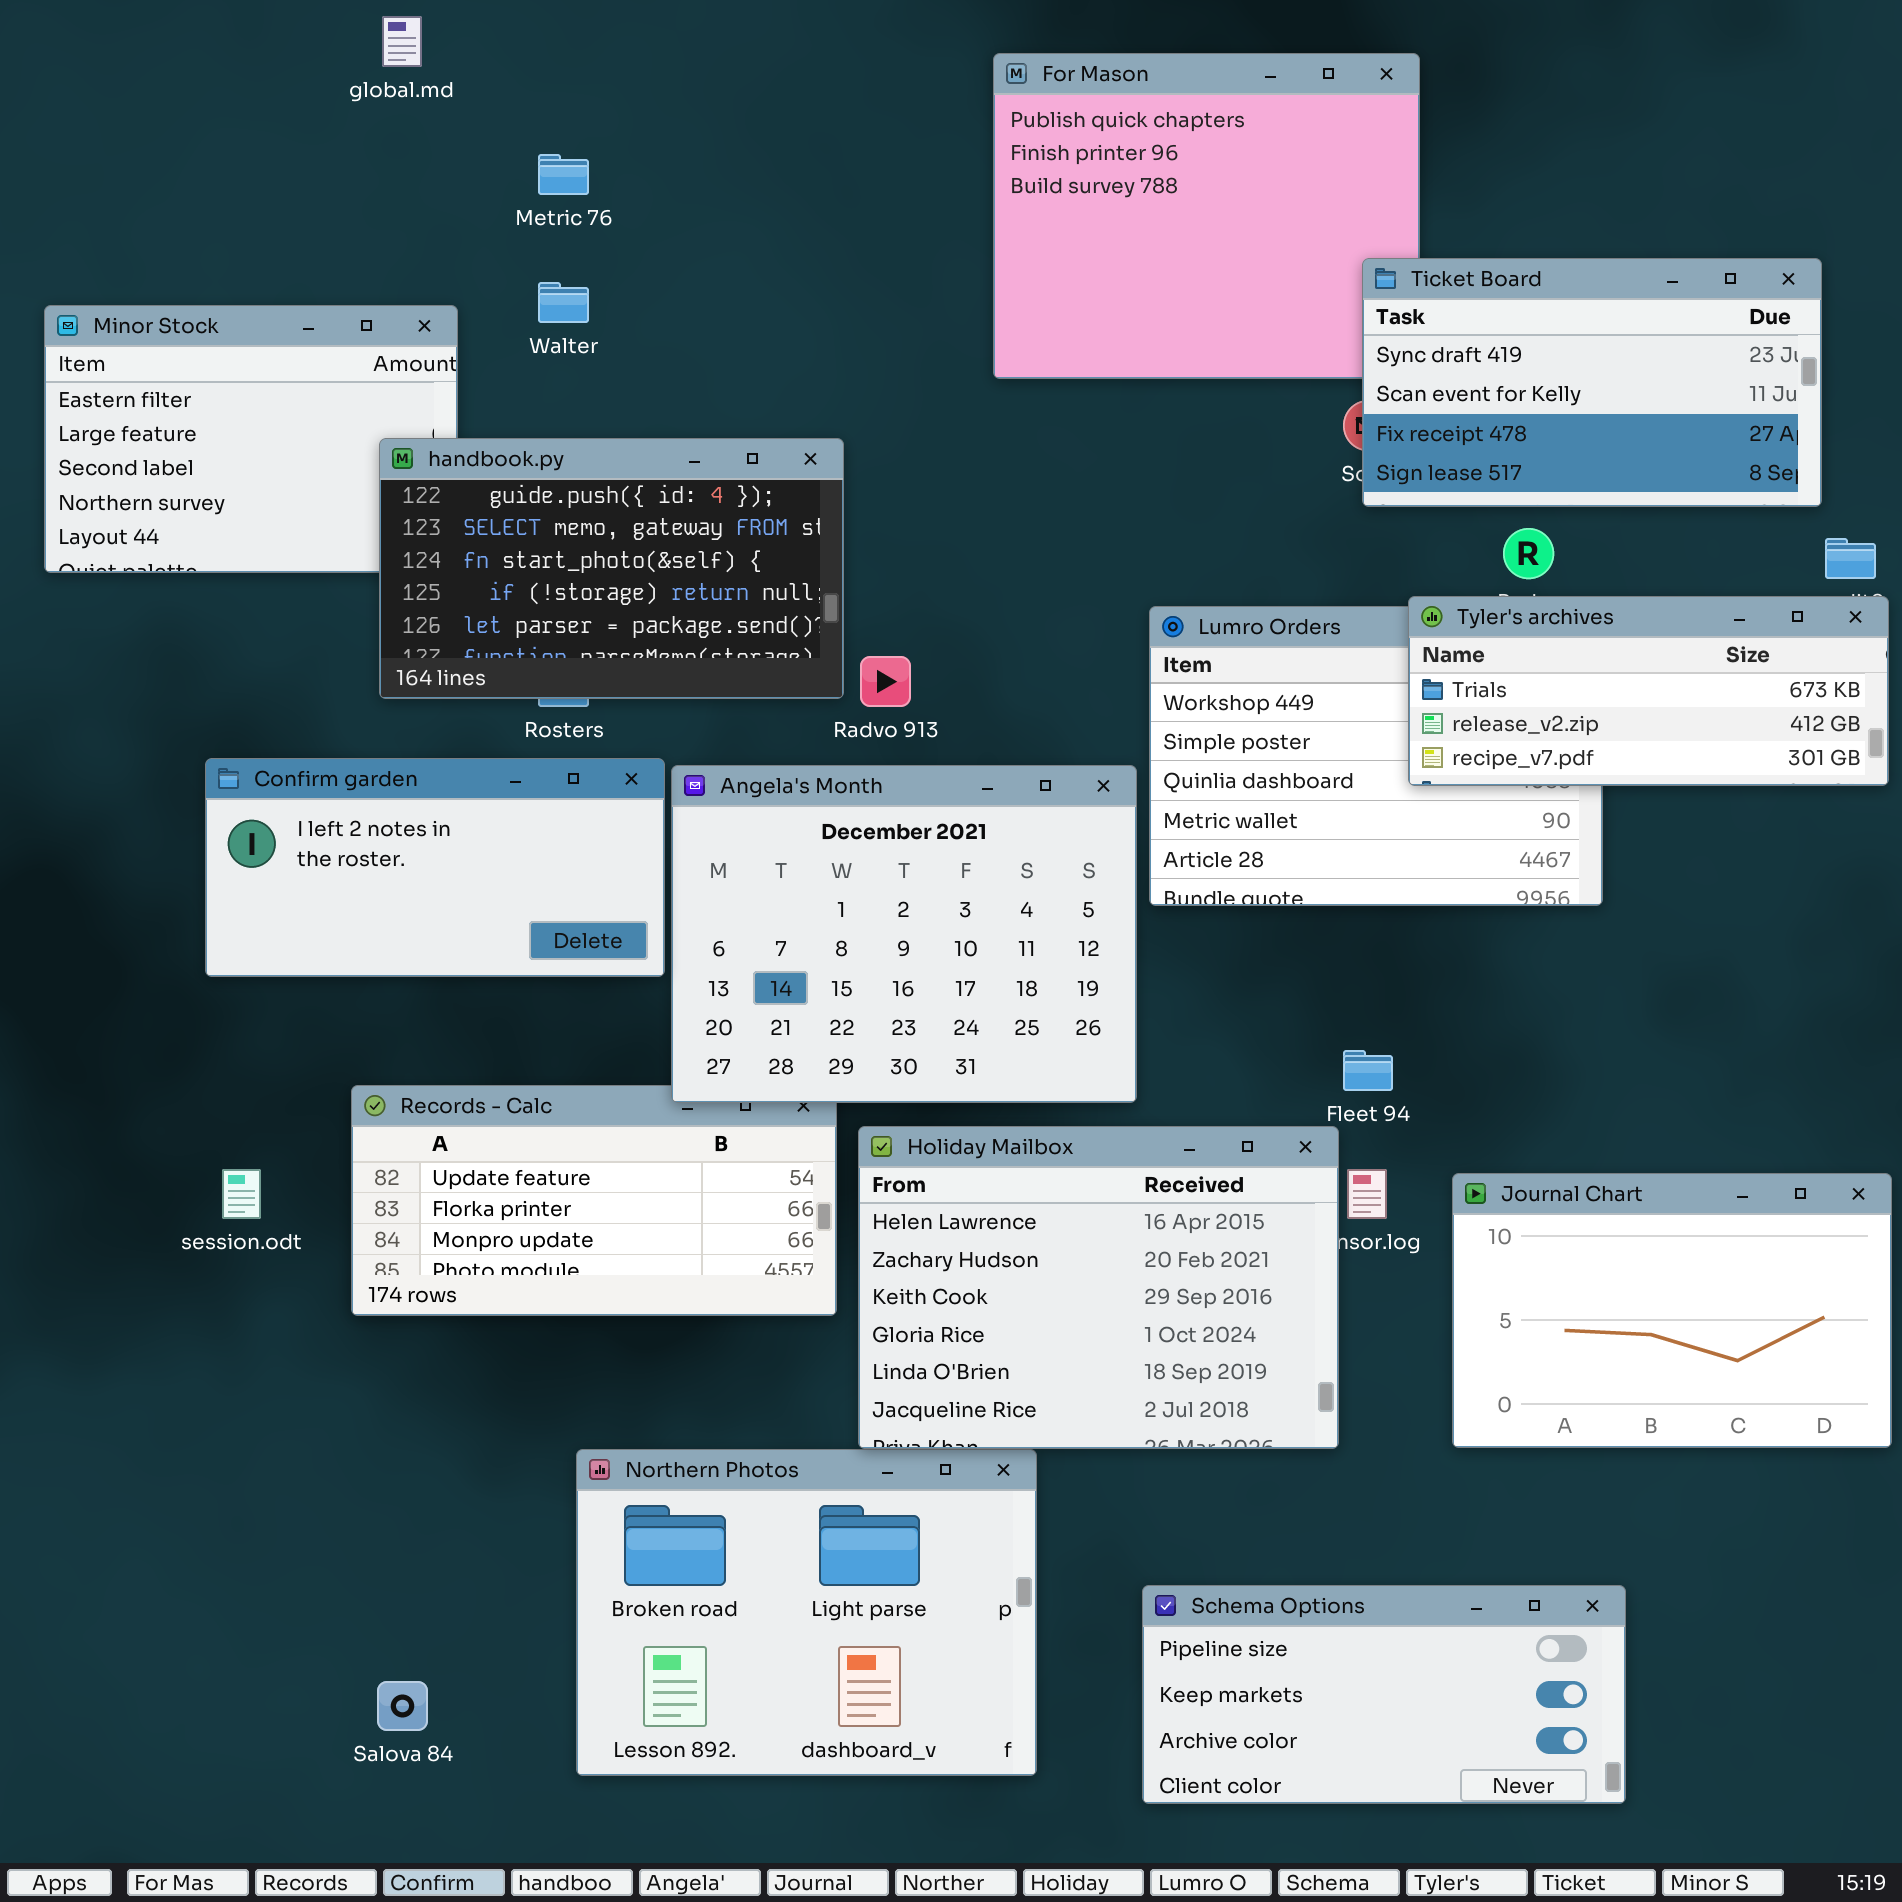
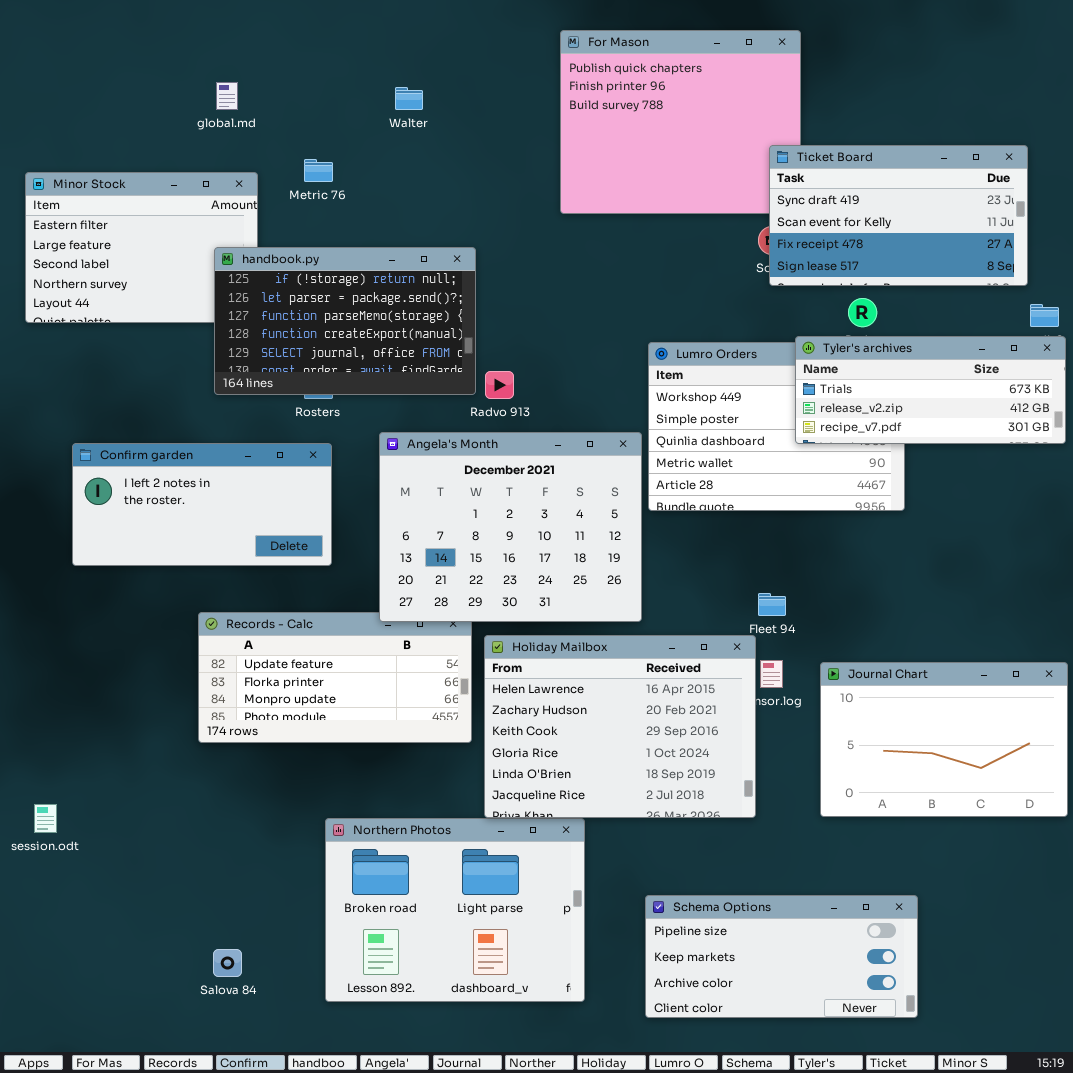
global.md: [382,16,422,67] -> [216,82,238,110], moved
Metric 76: [538,154,589,195] -> [304,159,333,182], moved
Walter: [538,282,589,323] -> [395,87,423,110], moved
handbook.py: [379,438,844,699] -> [214,247,476,395], scrolled down 3 rows
Confirm garden: [205,758,665,977] -> [72,443,332,566], moved
session.odt: [222,1169,261,1219] -> [34,804,57,833], moved

